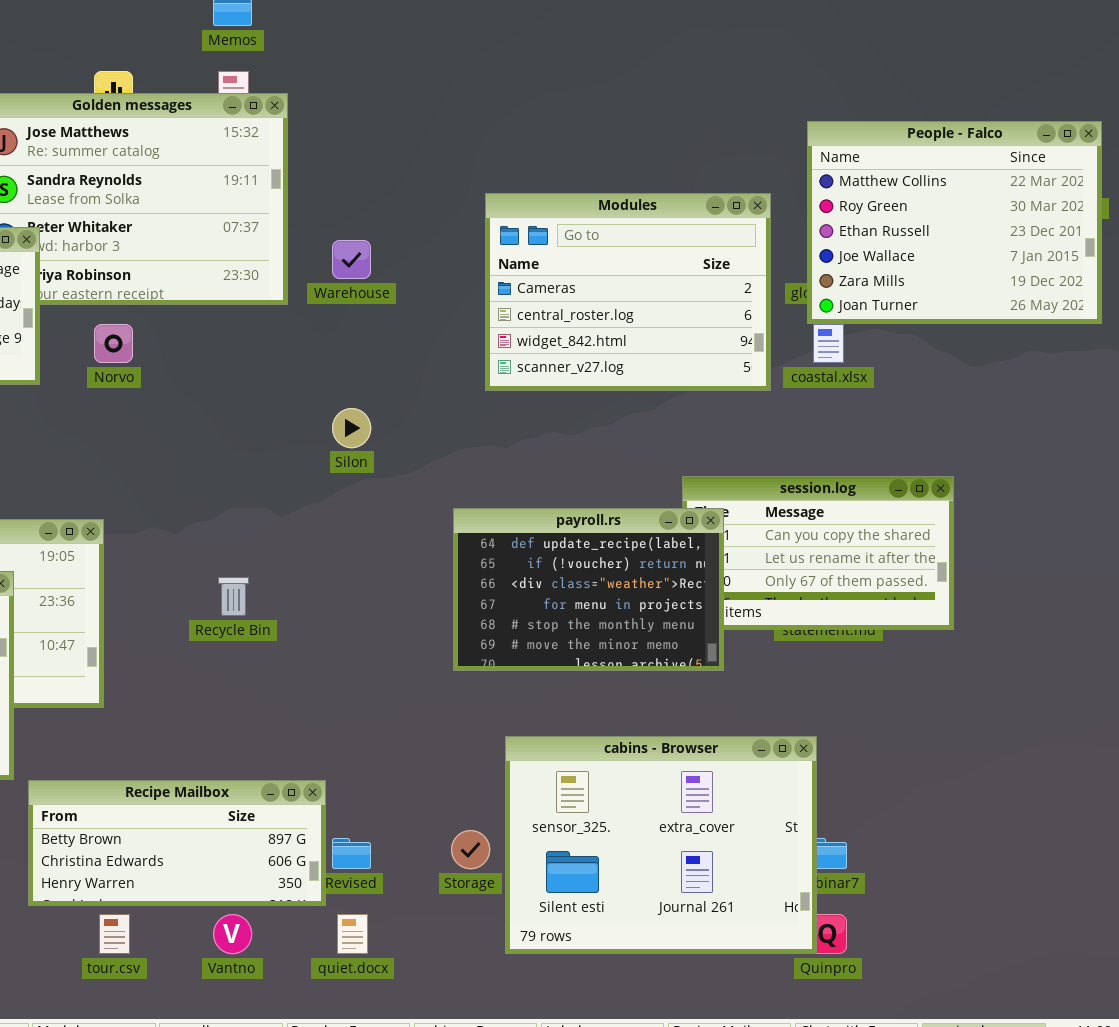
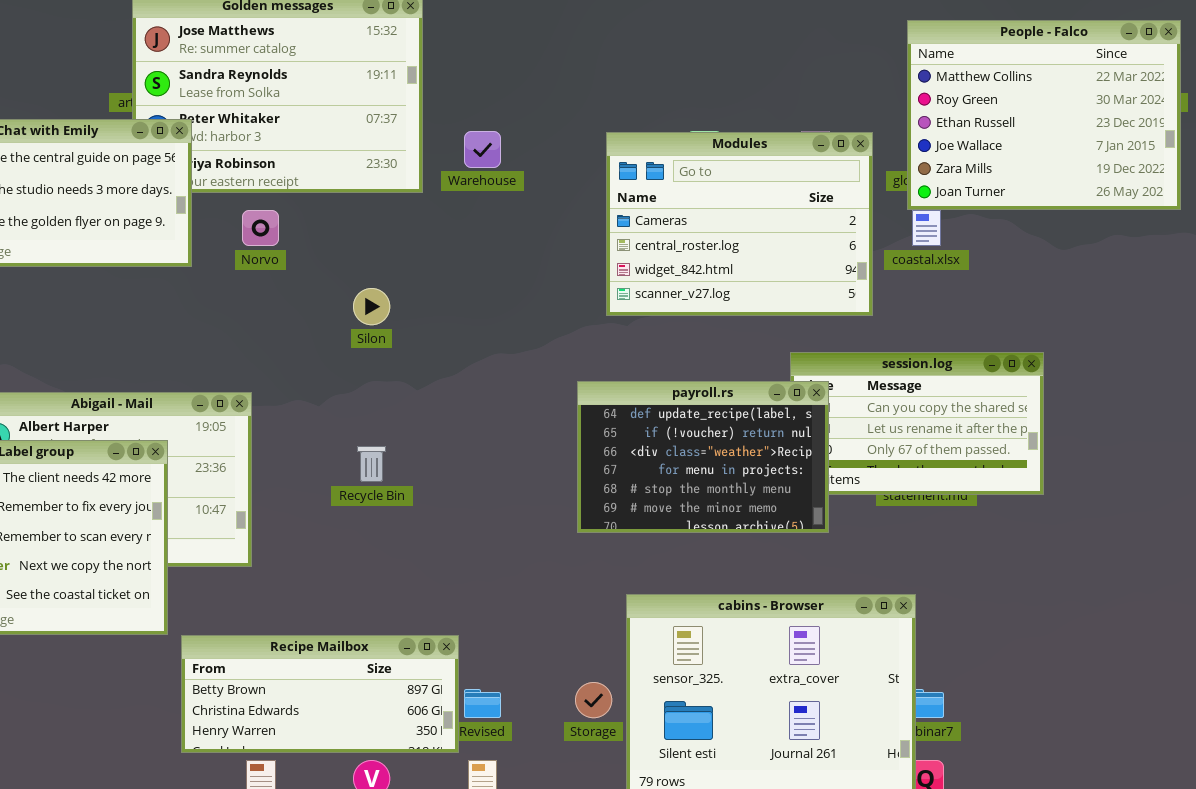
Modules: [485,193,771,391] -> [606,132,873,316], moved
Silon: [332,408,371,448] -> [353,288,390,325], moved

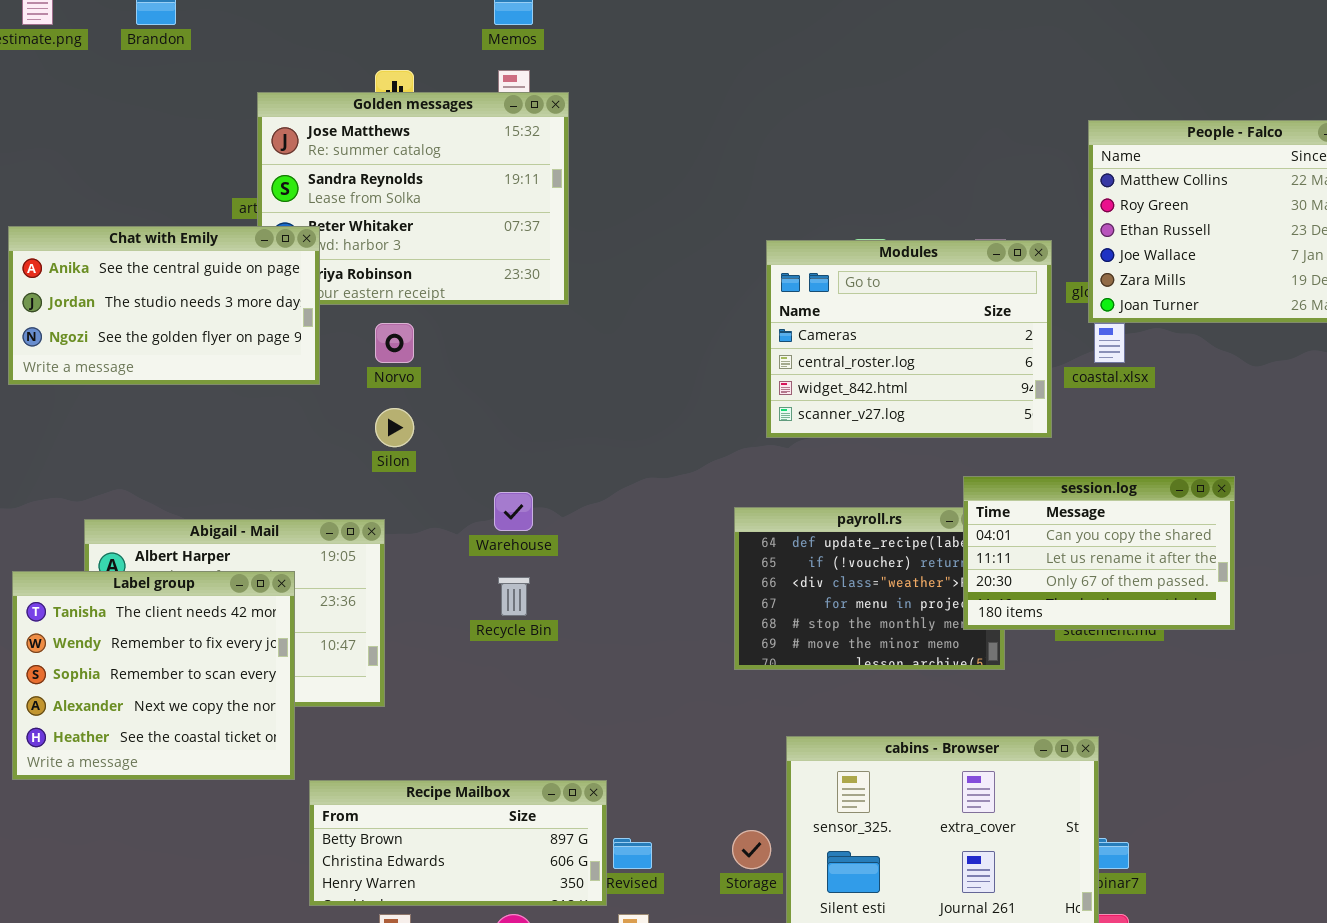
Warehouse: [464,131,501,168] -> [494,492,533,531], moved
Silon: [353,288,390,325] -> [375,408,414,447], moved
session.log: [790,352,1044,495] -> [963,476,1235,630], raised

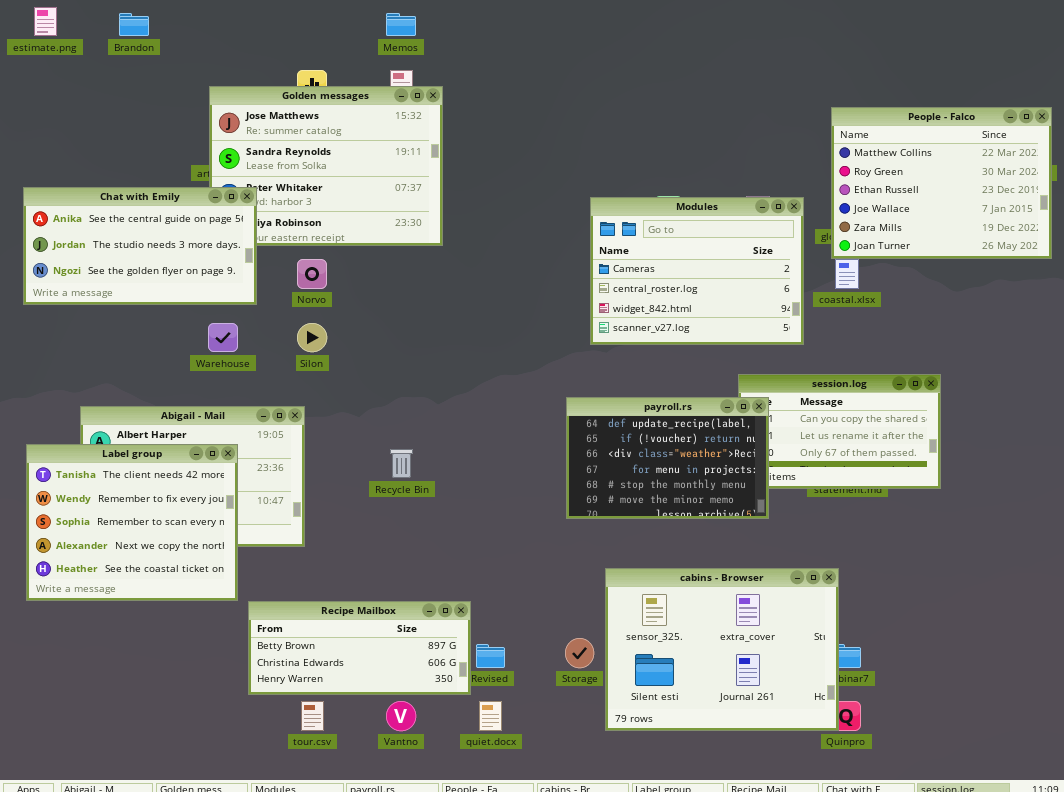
Warehouse: [494,492,533,531] -> [208,323,238,352], moved
payroll.rs: [734,507,1005,670] -> [566,397,769,519], raised

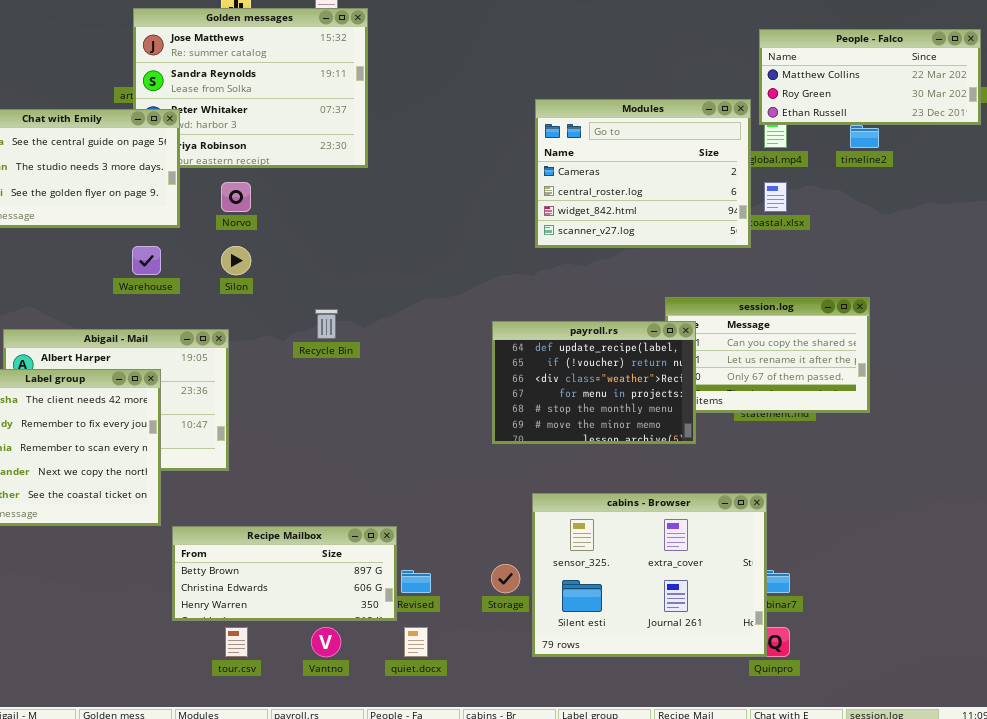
People - Falco: [831,107,1052,259] -> [759,29,981,125], resized
Modules: [590,197,804,345] -> [535,99,751,248], moved
Recycle Bin: [390,449,413,478] -> [315,309,338,339], moved

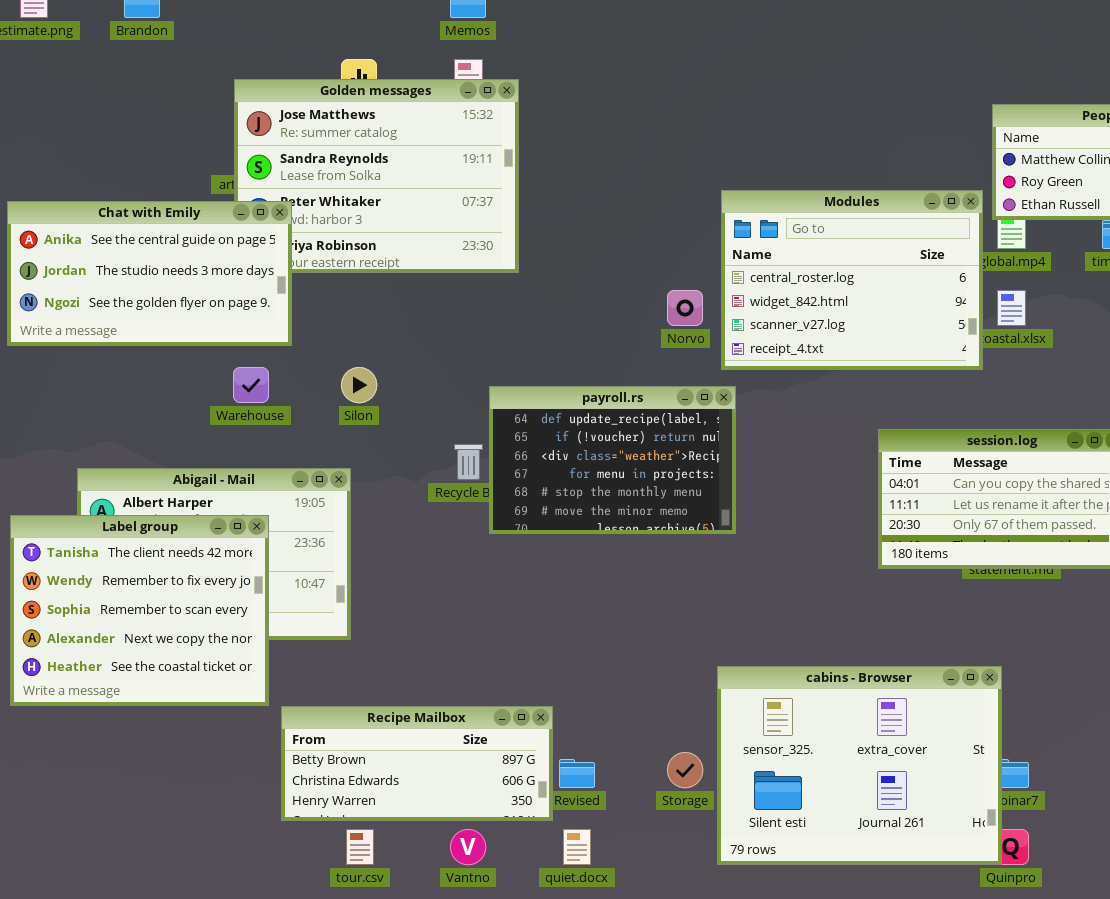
Modules: [535,99,751,248] -> [721,190,983,370], scrolled down 1 row
Norvo: [221,182,251,212] -> [667,290,703,326], moved
payroll.rs: [492,321,696,444] -> [489,386,736,534], moved

